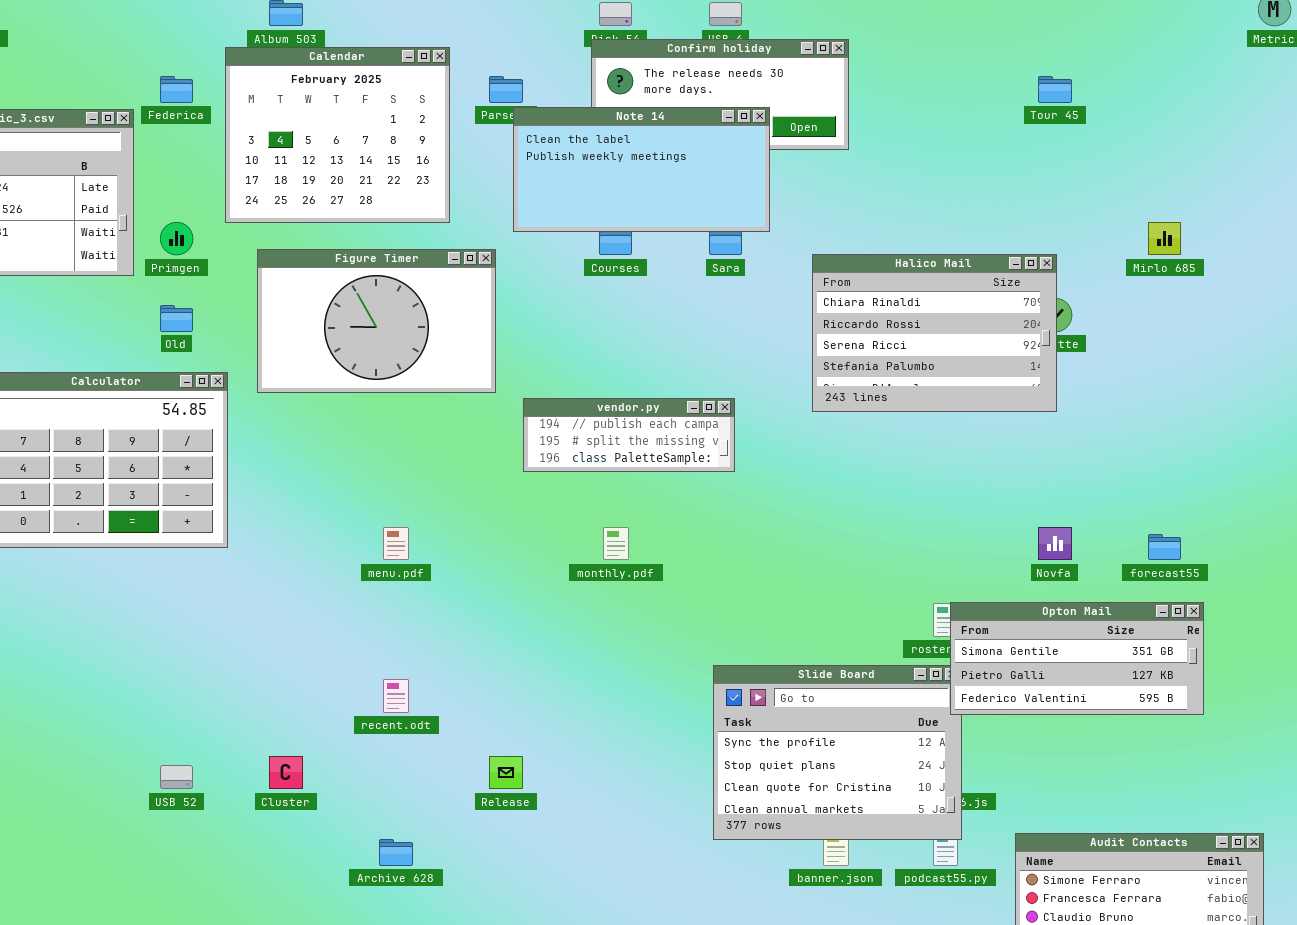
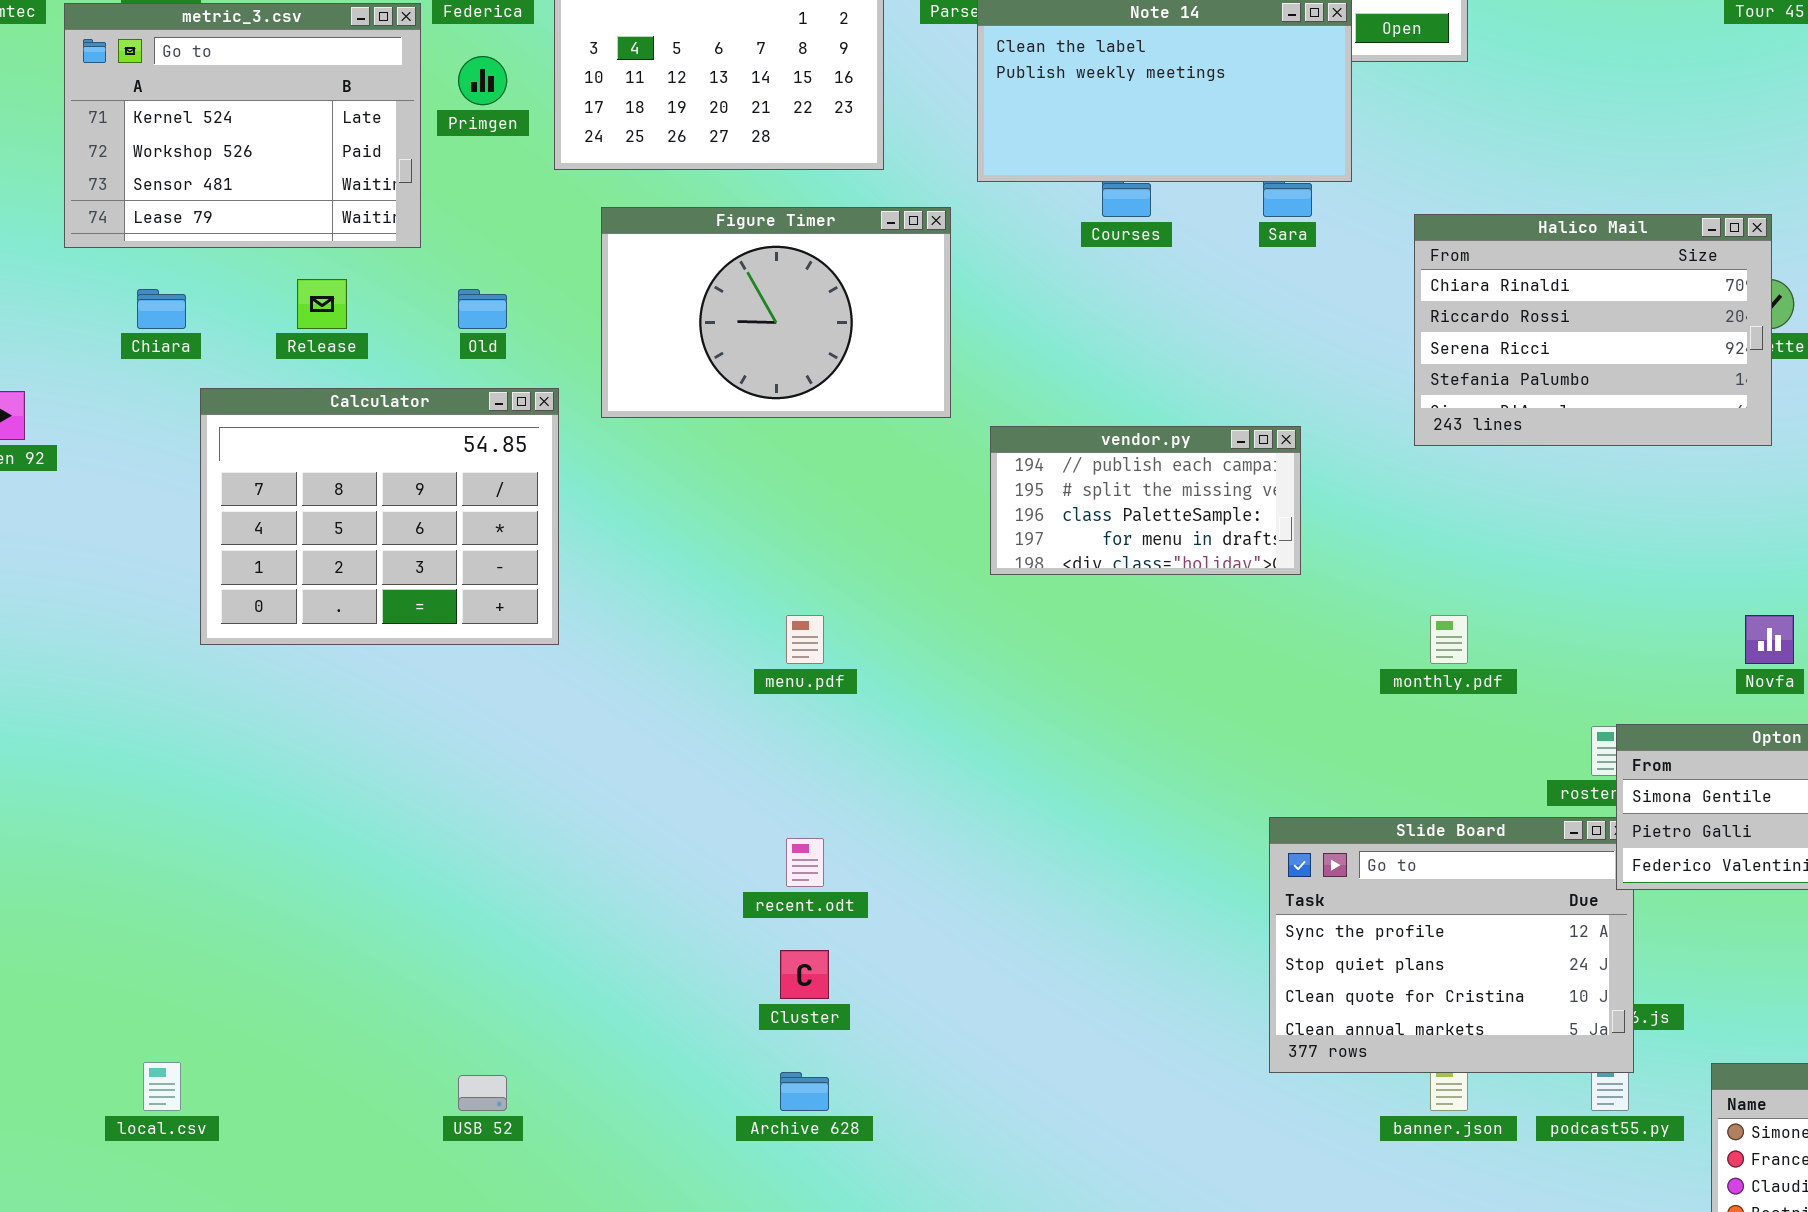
Primgen: [160,222,193,255] -> [458,56,507,105], moved
vendor.py: [523,398,735,472] -> [990,426,1301,575], resized
monthly.pdf: [603,527,629,560] -> [1430,615,1468,664], moved
Cluster: [269,756,303,789] -> [780,950,829,999], moved
Release: [489,756,523,789] -> [297,279,347,329], moved
USB 52: [160,765,193,789] -> [458,1075,507,1111], moved

